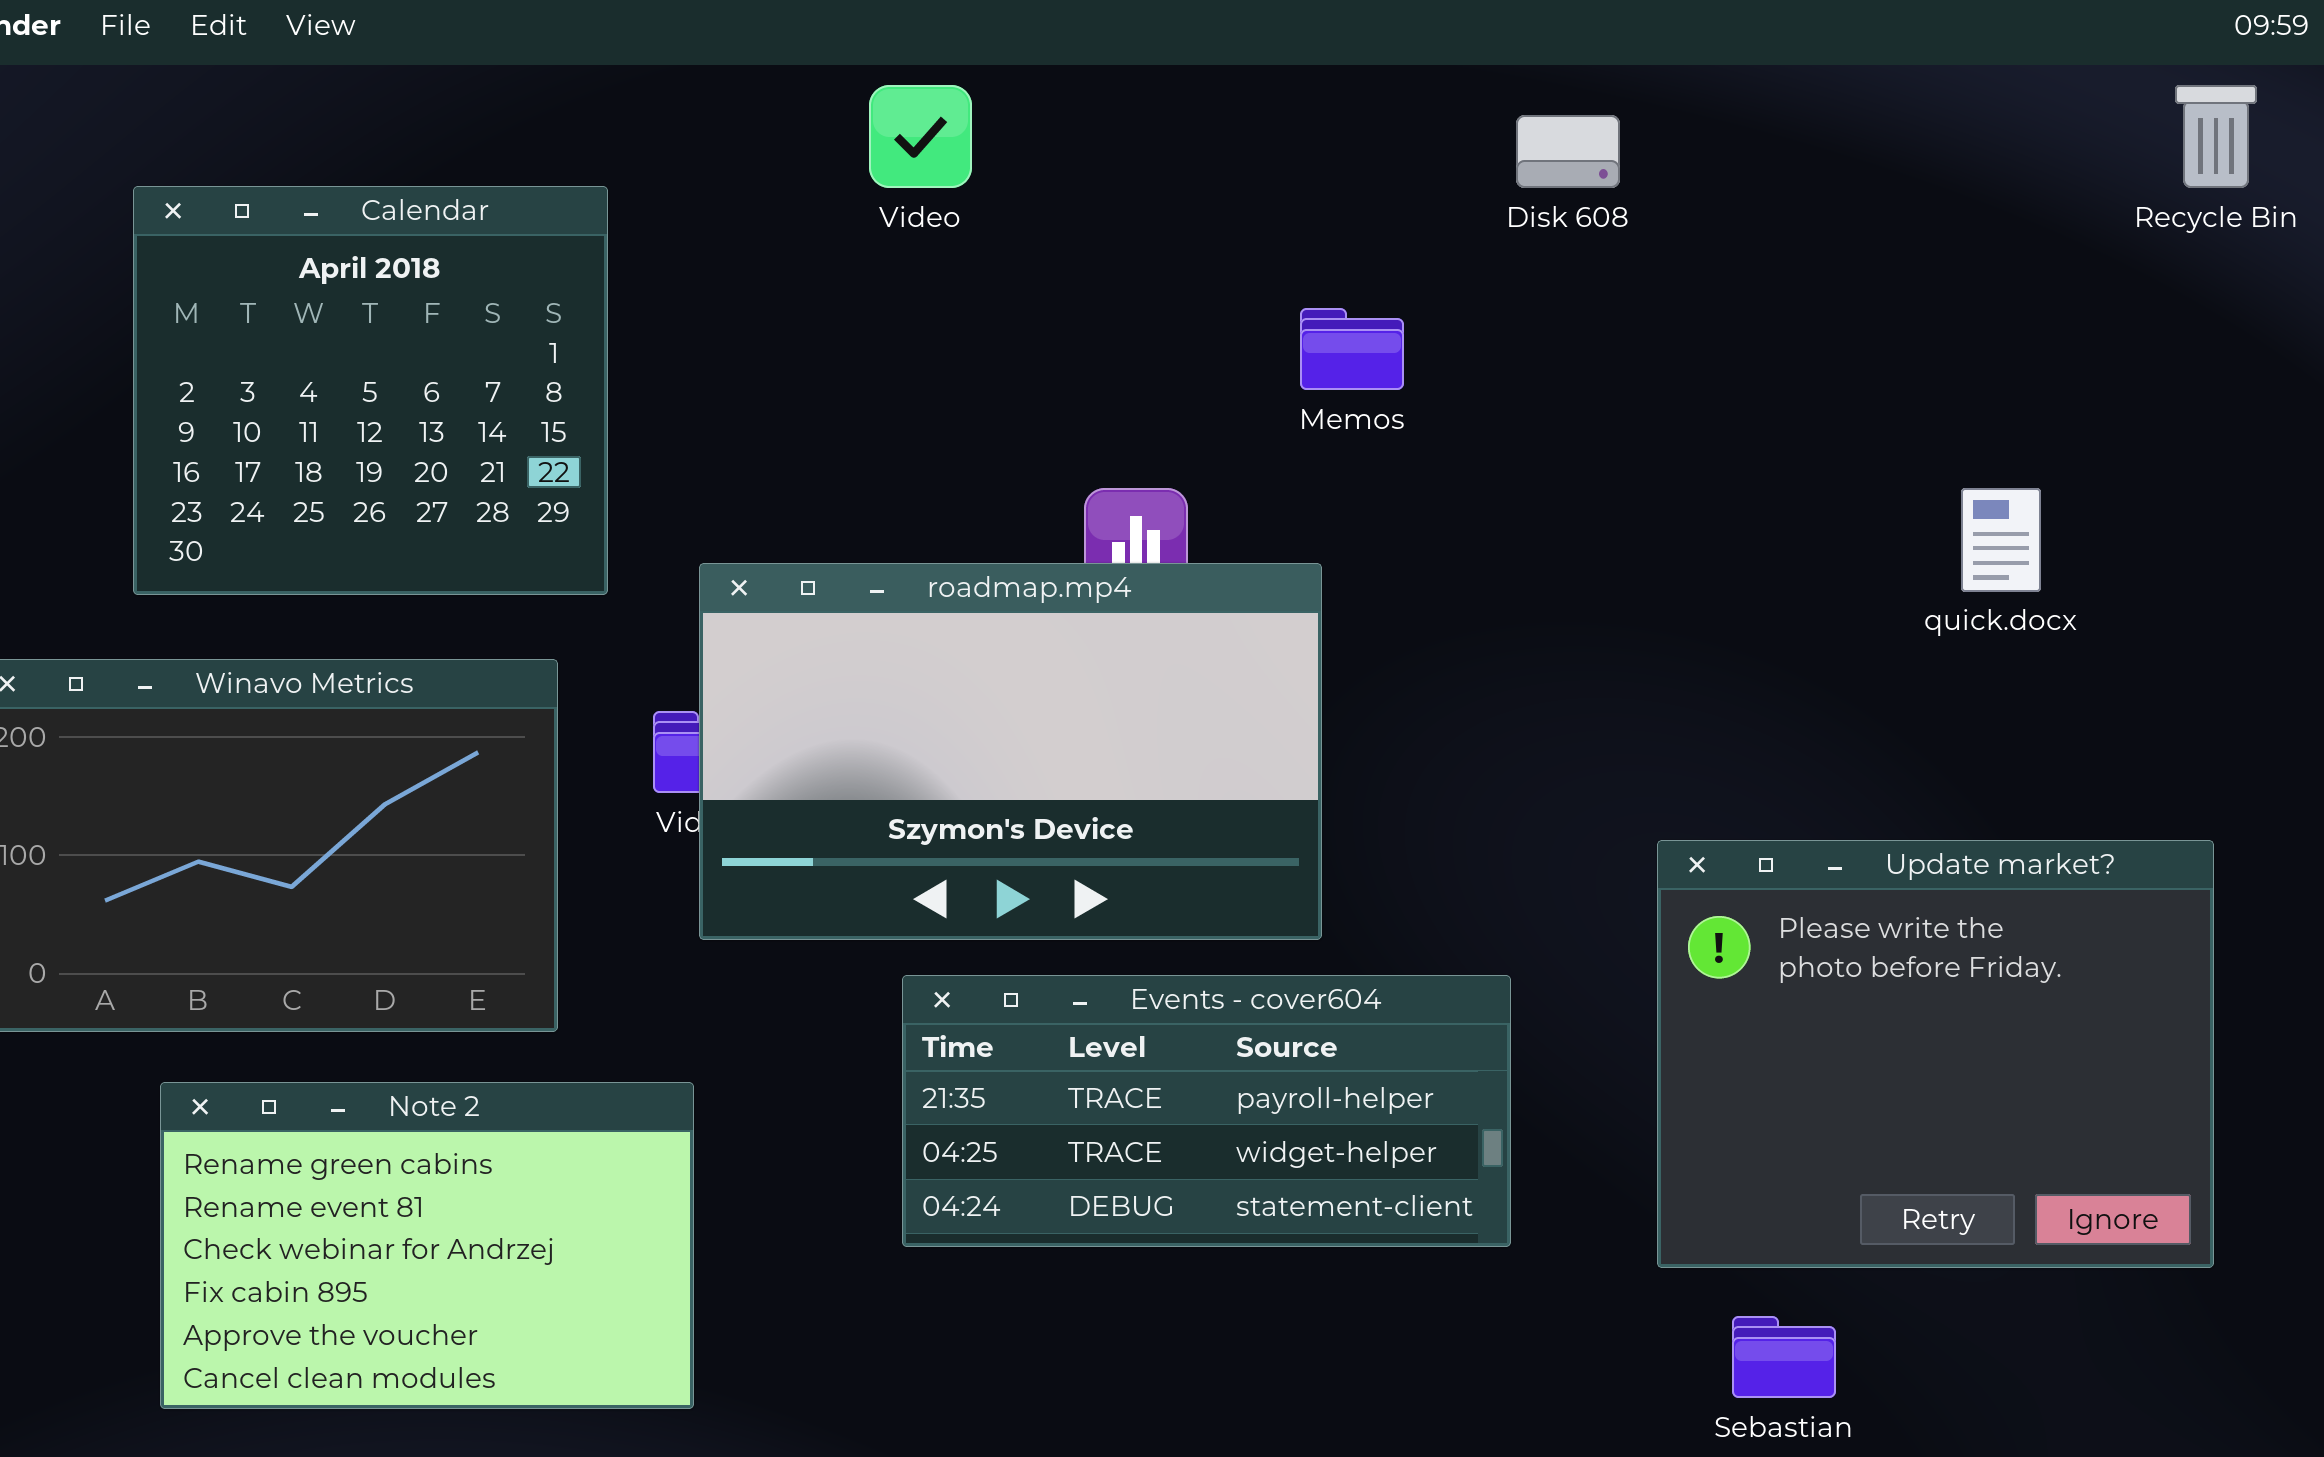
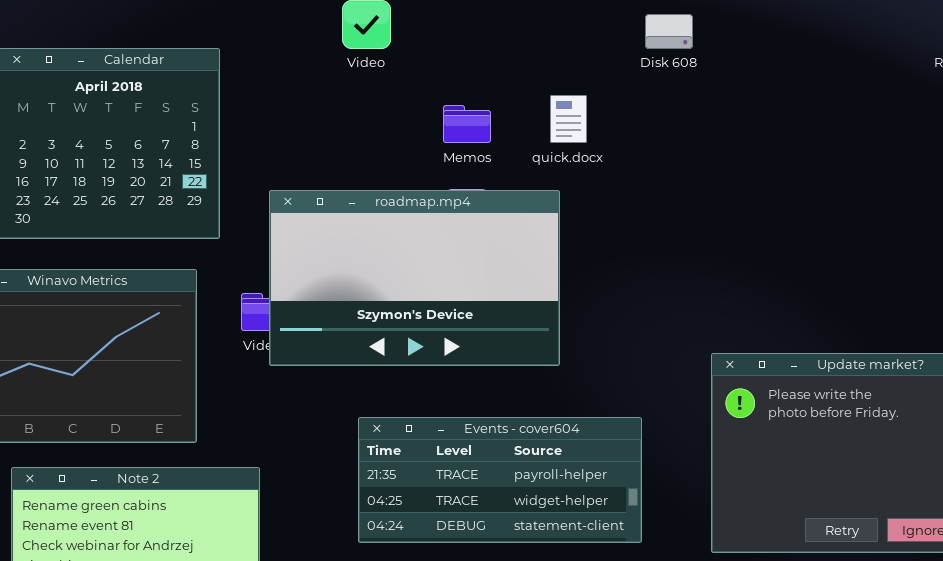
Memos: [1300,308,1404,390] -> [443,105,491,143], moved
quick.docx: [1961,488,2041,592] -> [550,95,587,143], moved
roadmap.mp4: [699,563,1322,940] -> [269,190,560,366], moved

